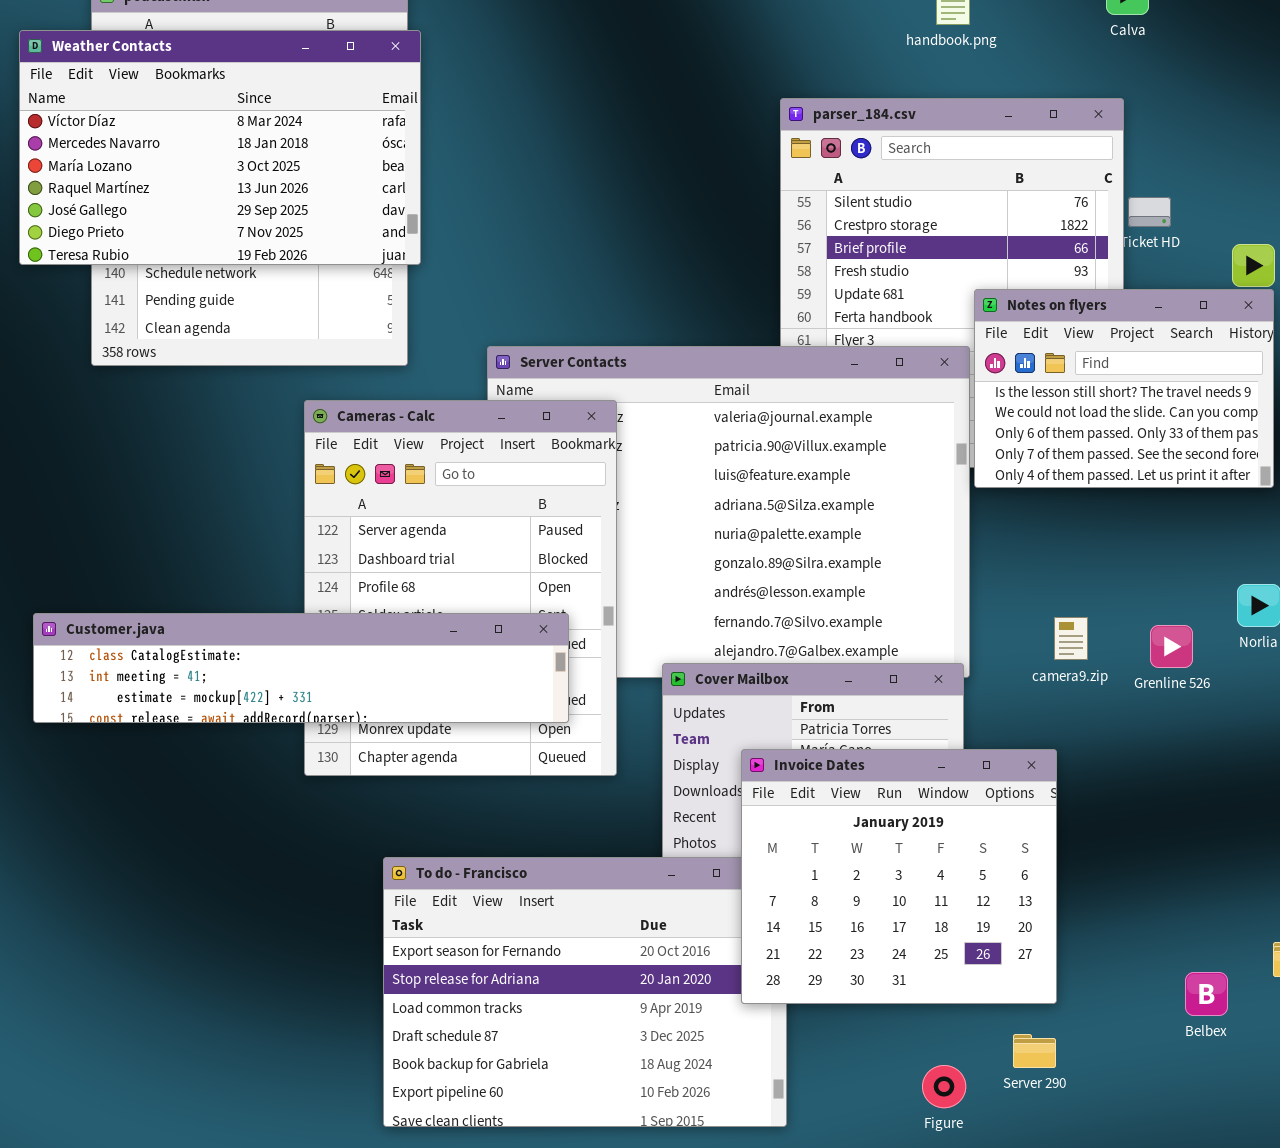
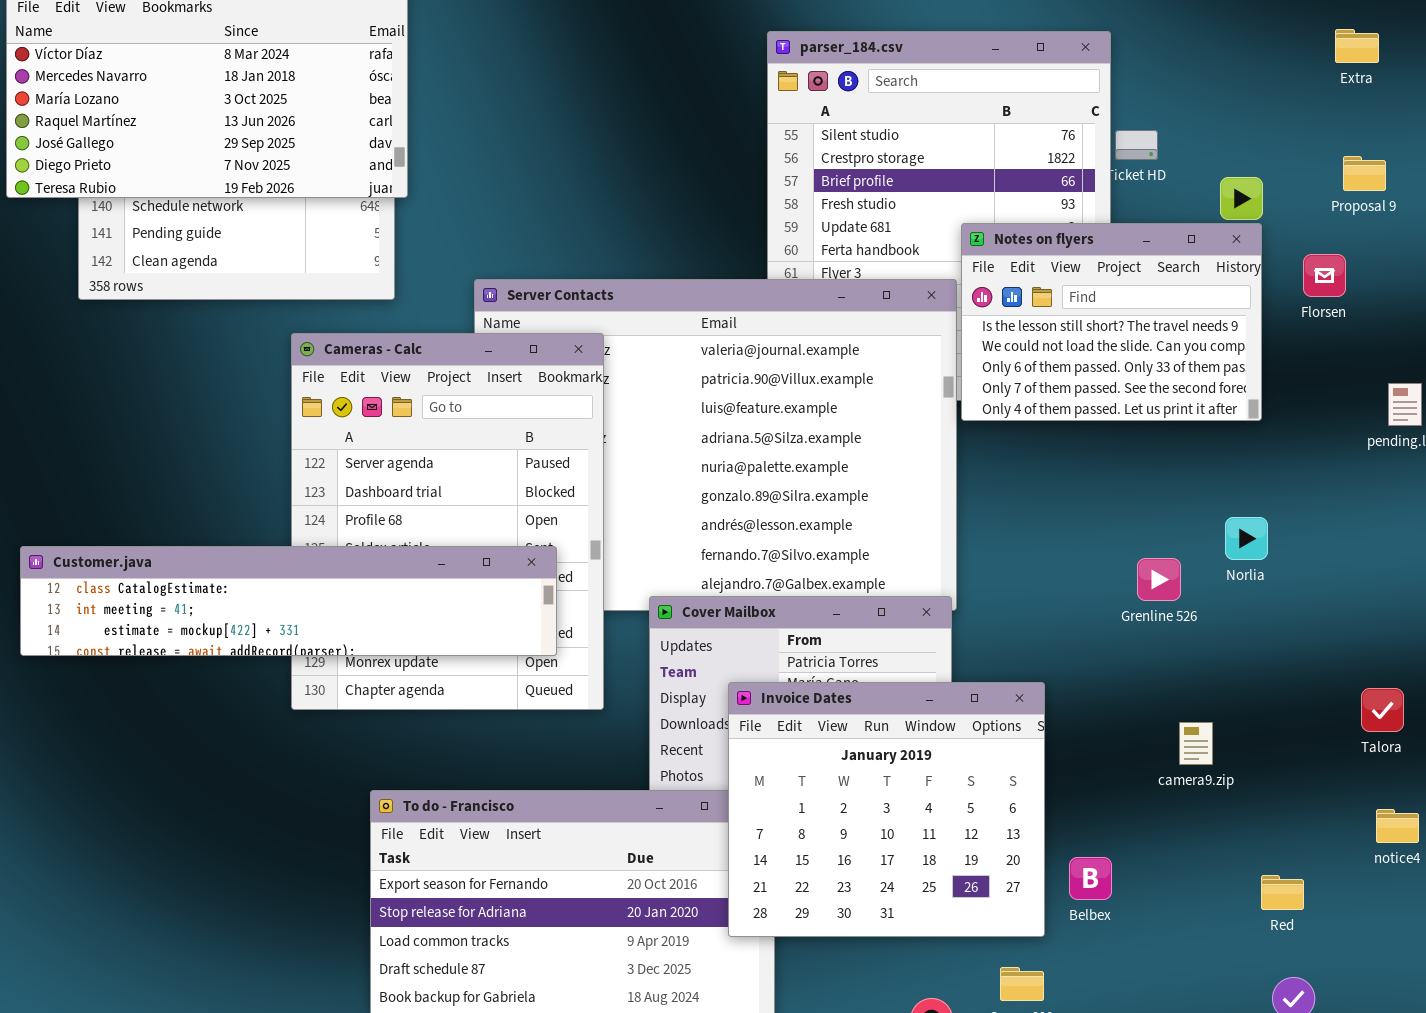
camera9.zip: [1054,617,1088,660] -> [1179,722,1213,765], moved
Belbex: [1185,972,1228,1016] -> [1069,857,1112,900], moved

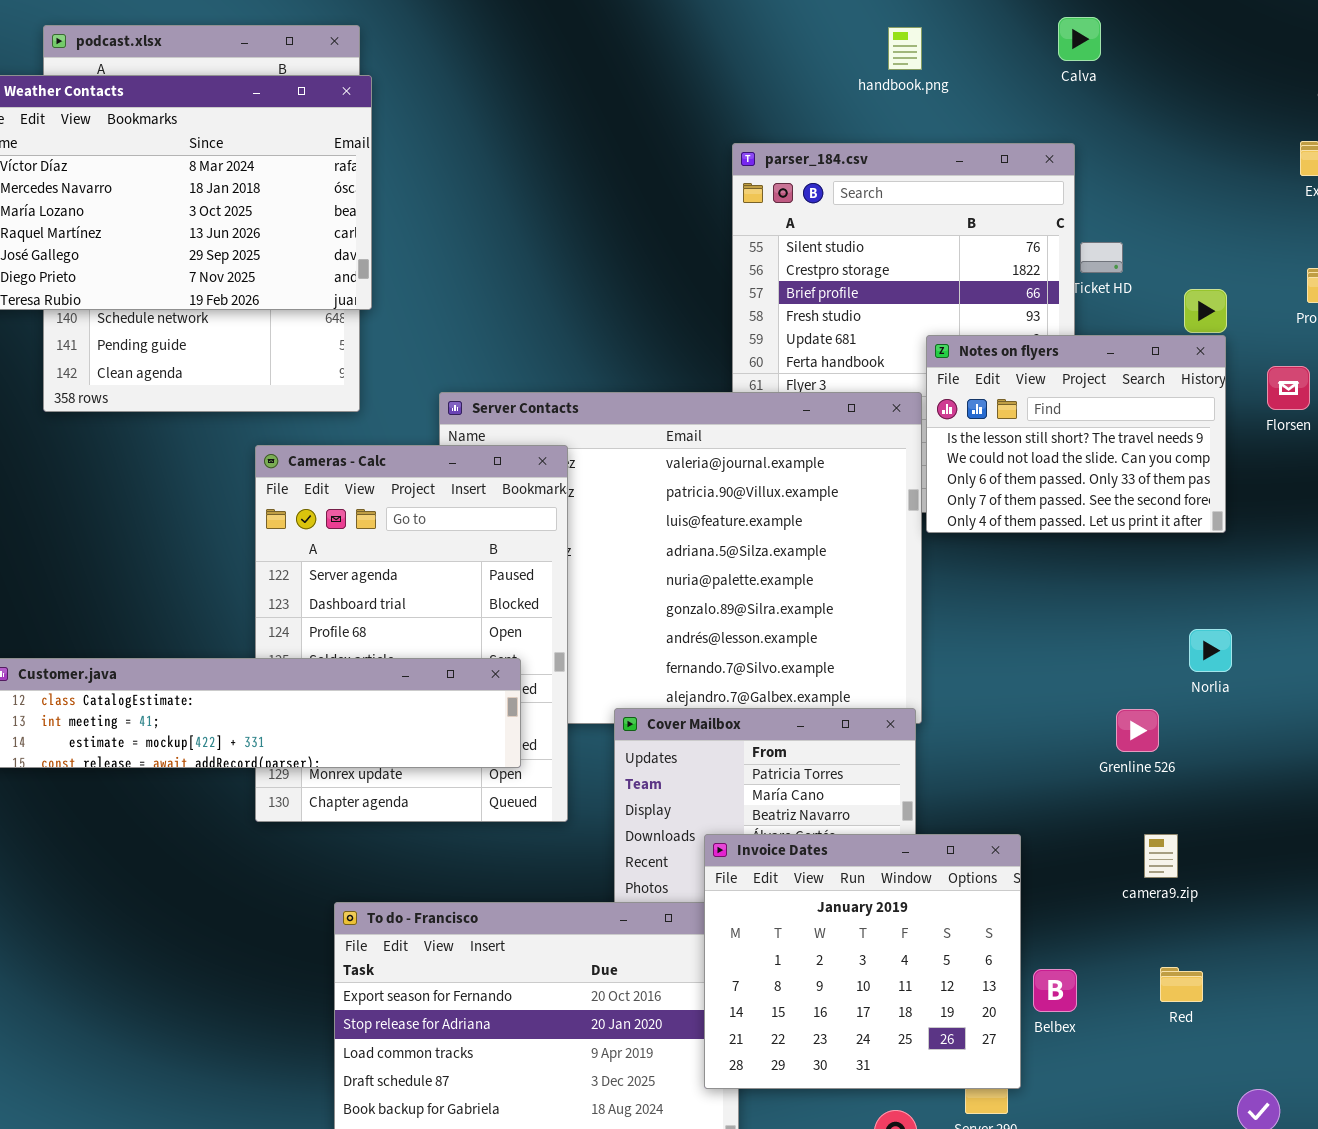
Grenline 526: [1137,558,1181,601] -> [1116,709,1159,752], moved
Invoice Dates: [728,682,1045,937] -> [704,834,1021,1089], moved
Red: [1261,875,1304,910] -> [1160,967,1203,1002], moved

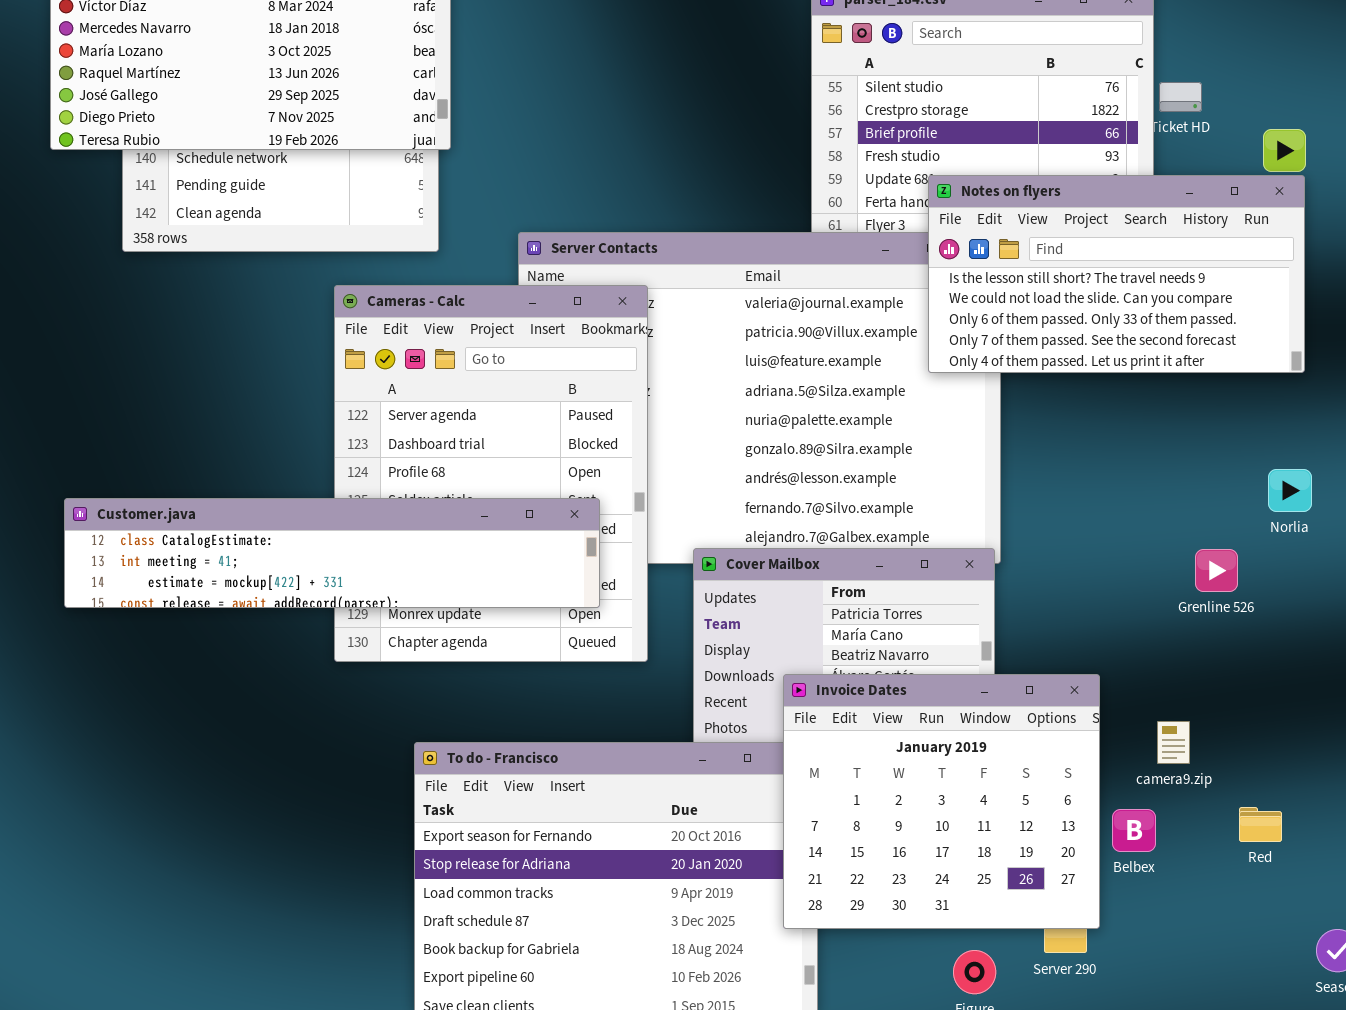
Notes on flyers: [926,335,1226,533] -> [928,175,1305,373], resized
camera9.zip: [1144,834,1178,878] -> [1157,721,1190,764], moved

